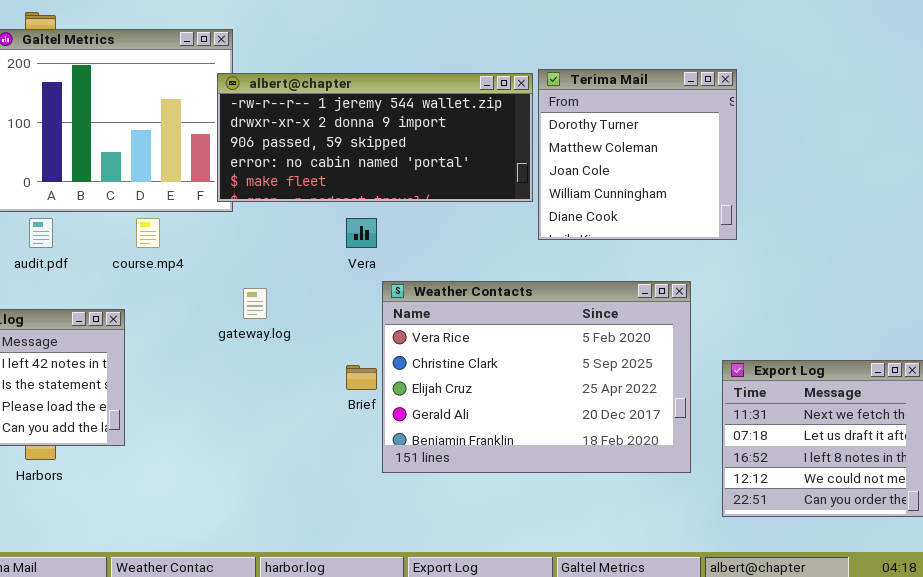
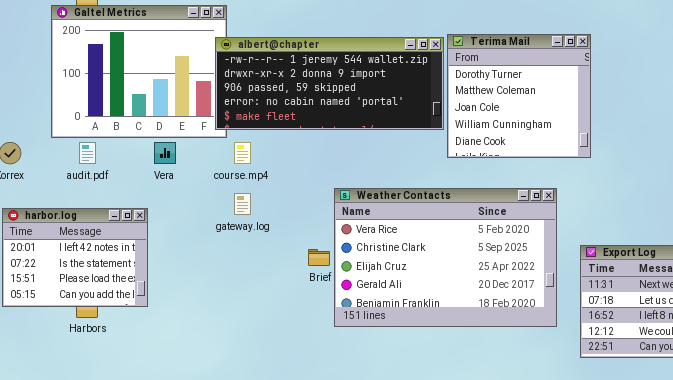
course.mp4: [136,218,160,248] -> [234,142,251,164], moved
Vera: [346,218,377,248] -> [154,142,176,164], moved

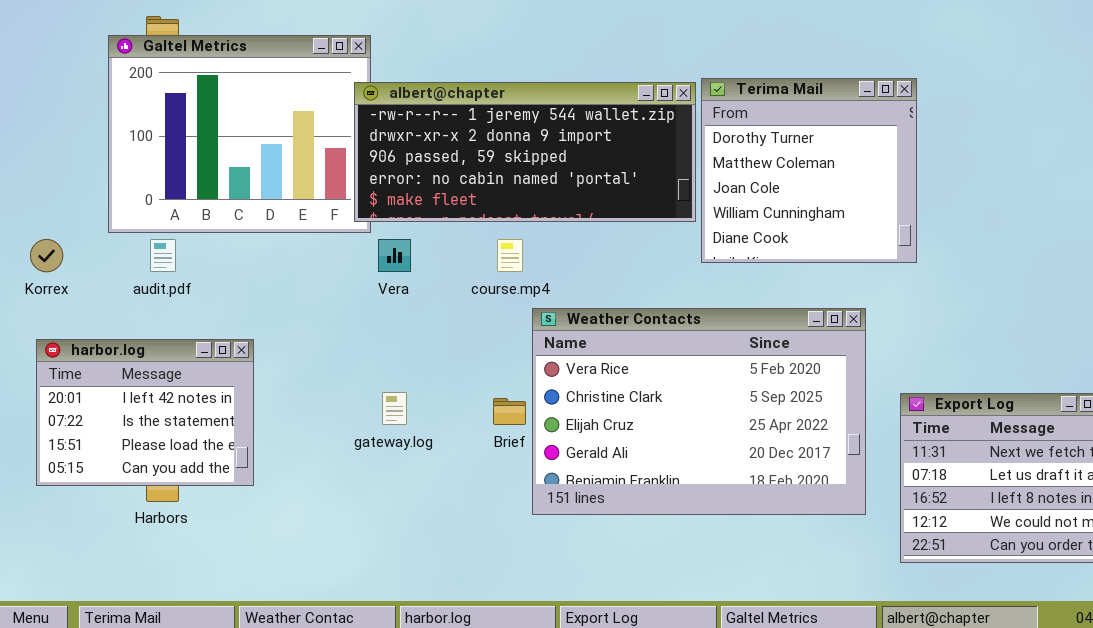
Vera: [154,142,176,164] -> [378,239,411,272], moved
course.mp4: [234,142,251,164] -> [497,239,523,272], moved
gateway.log: [234,193,251,215] -> [382,392,407,425], moved

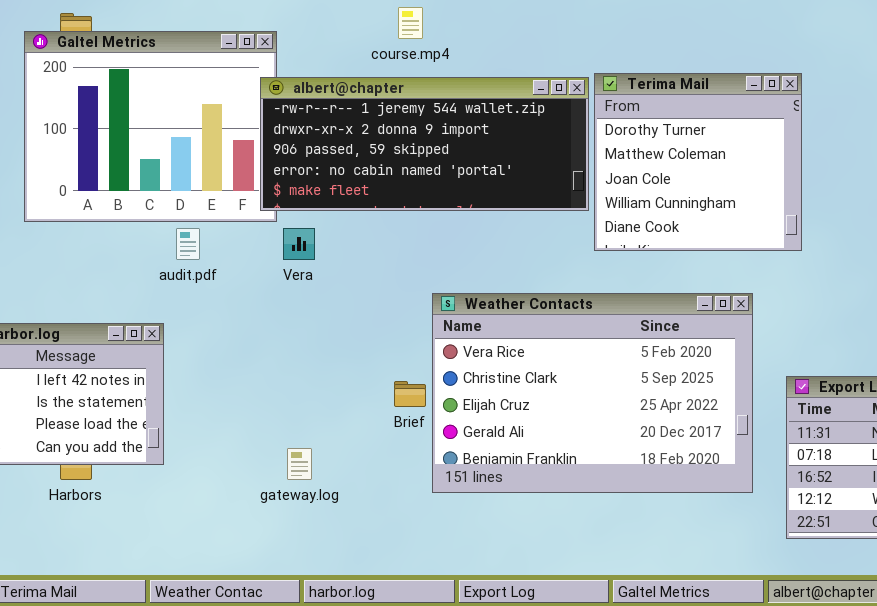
audit.pdf: [150,239,176,272] -> [176,228,200,260], moved
course.mp4: [497,239,523,272] -> [398,7,423,39], moved
gateway.log: [382,392,407,425] -> [287,448,312,480], moved

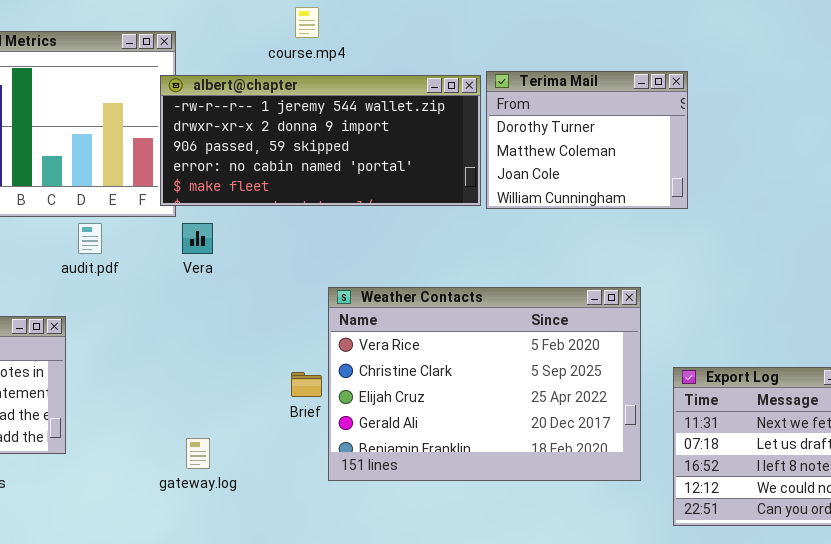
Terima Mail: [594,73,802,251] -> [486,71,688,209], resized

